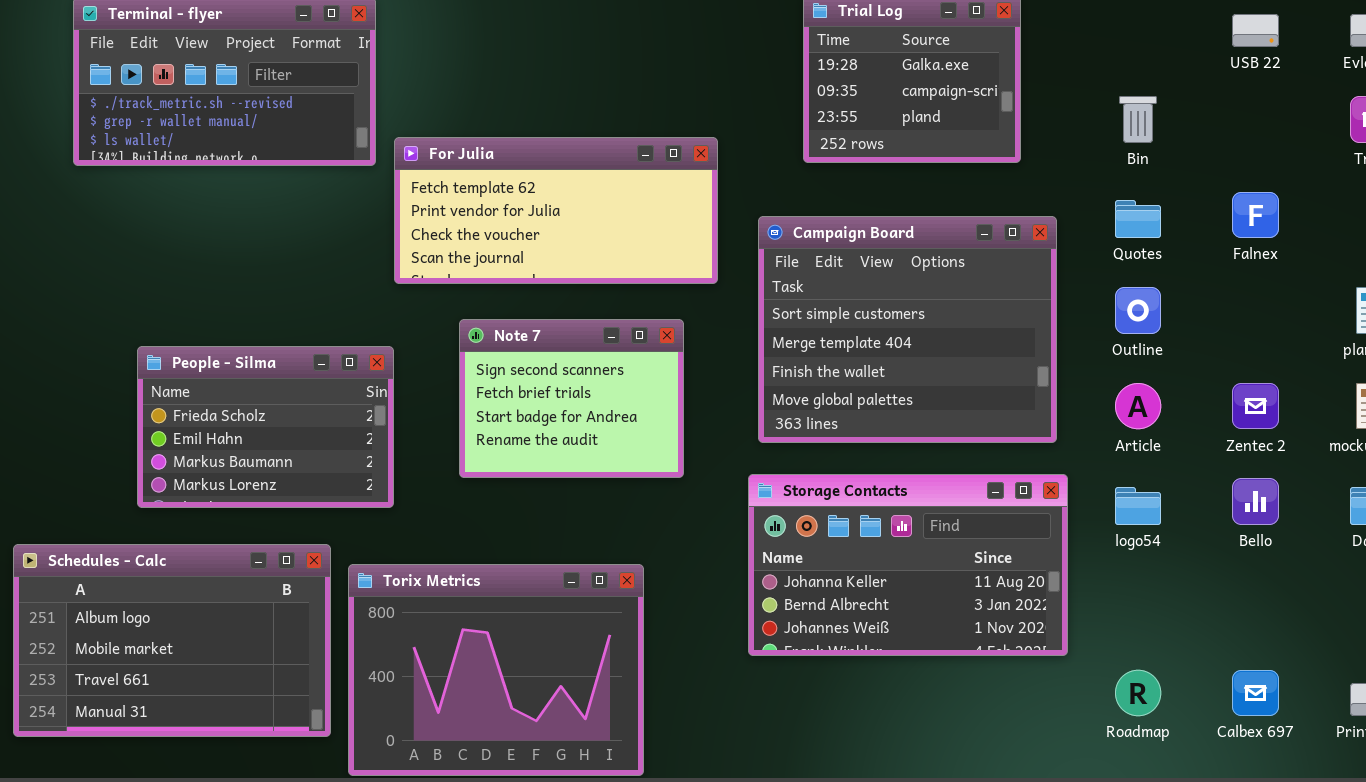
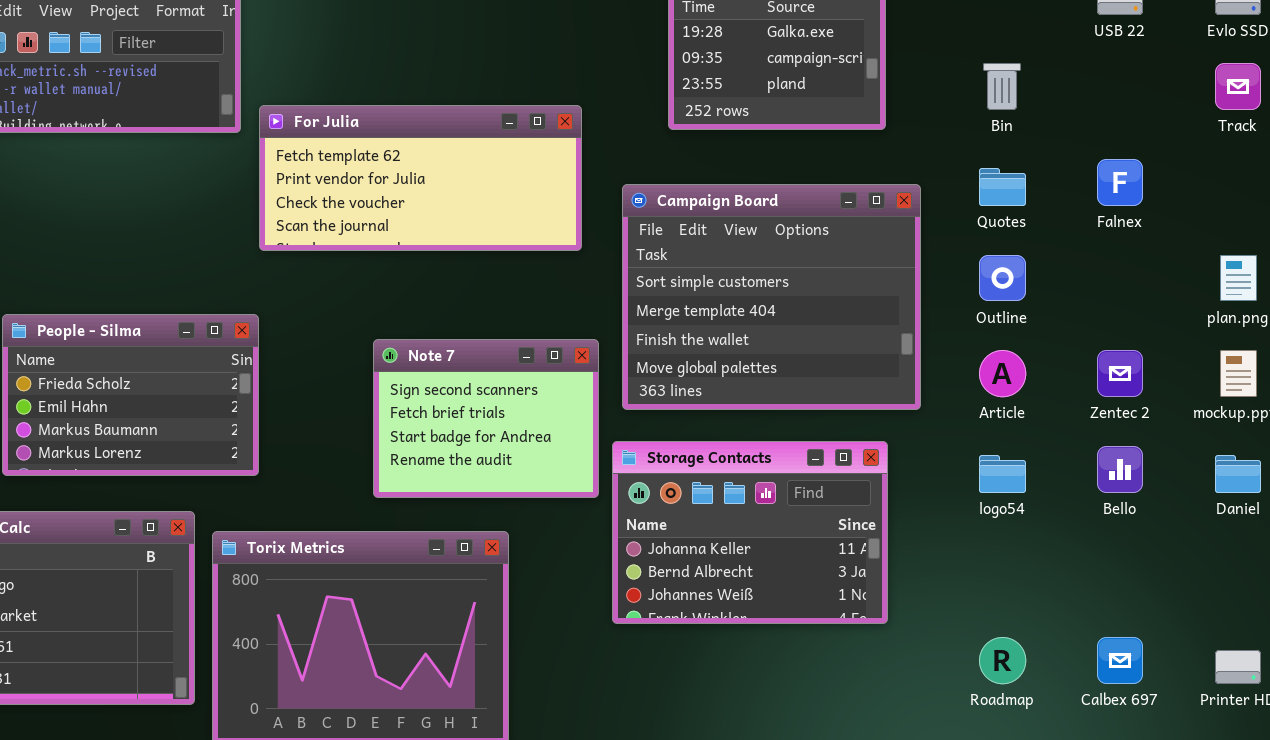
Note 7: [459,319,684,478] -> [373,339,599,498], moved
Storage Contacts: [748,474,1068,656] -> [612,441,888,624], resized

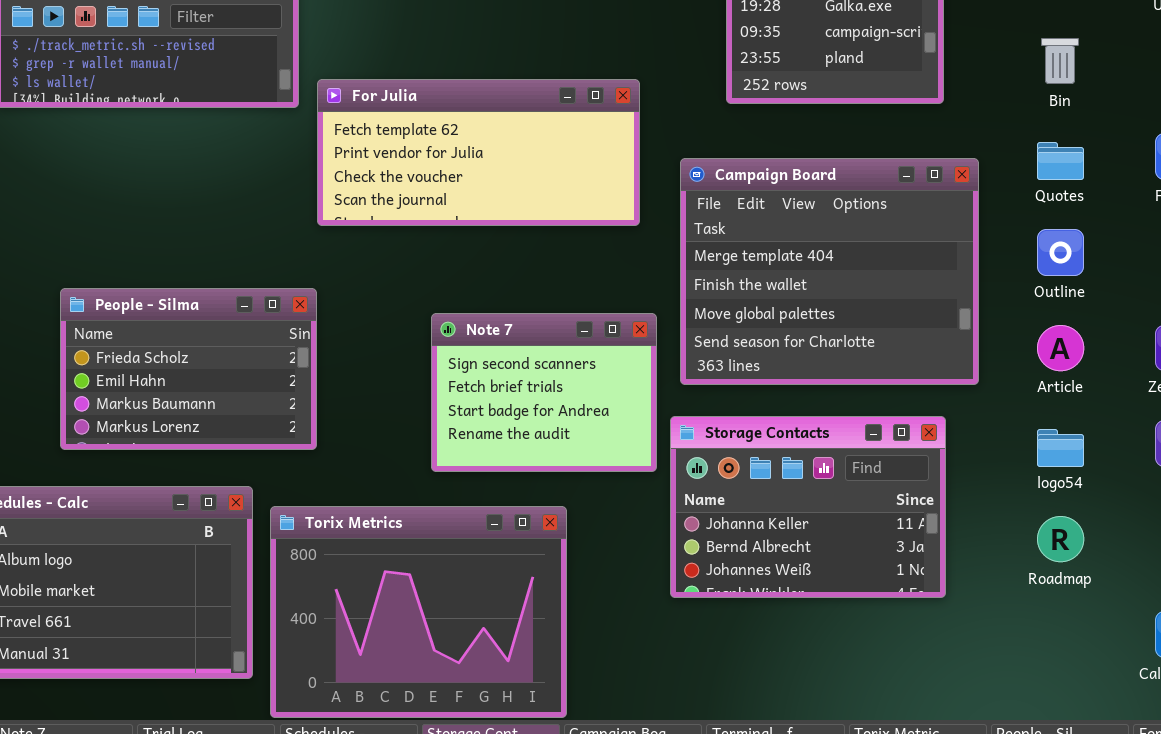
Campaign Board: [622,184,921,410] -> [680,158,979,385], scrolled down 1 row
Roadmap: [979,637,1026,684] -> [1037,516,1084,562], moved

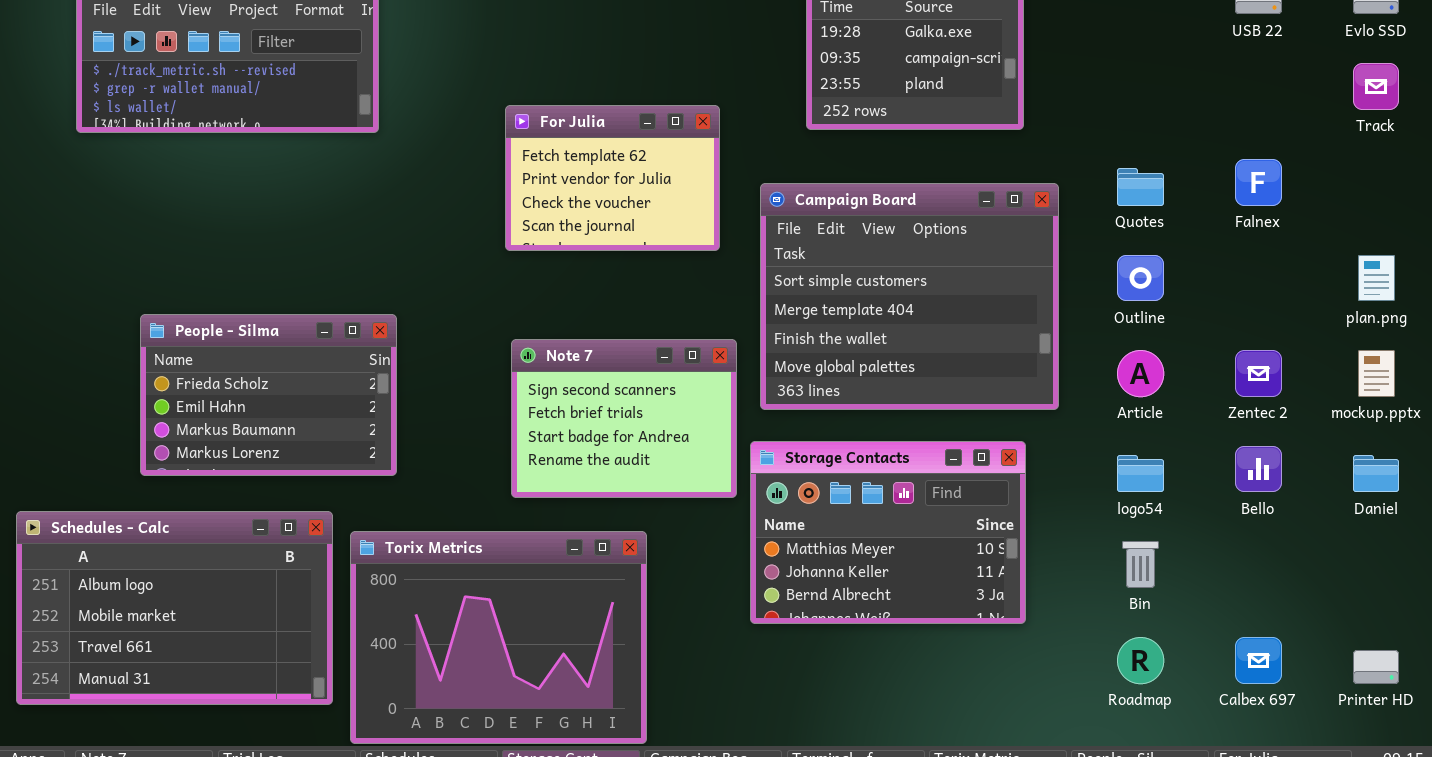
Bin: [1041,38,1079,84] -> [1122,541,1159,588], moved
For Julia: [317,79,640,226] -> [505,105,720,251], resized
Campaign Board: [680,158,979,385] -> [760,183,1059,410], scrolled up 1 row
Storage Contacts: [670,416,946,598] -> [750,441,1026,624], scrolled up 1 row
Roadmap: [1037,516,1084,562] -> [1117,637,1164,684], moved

